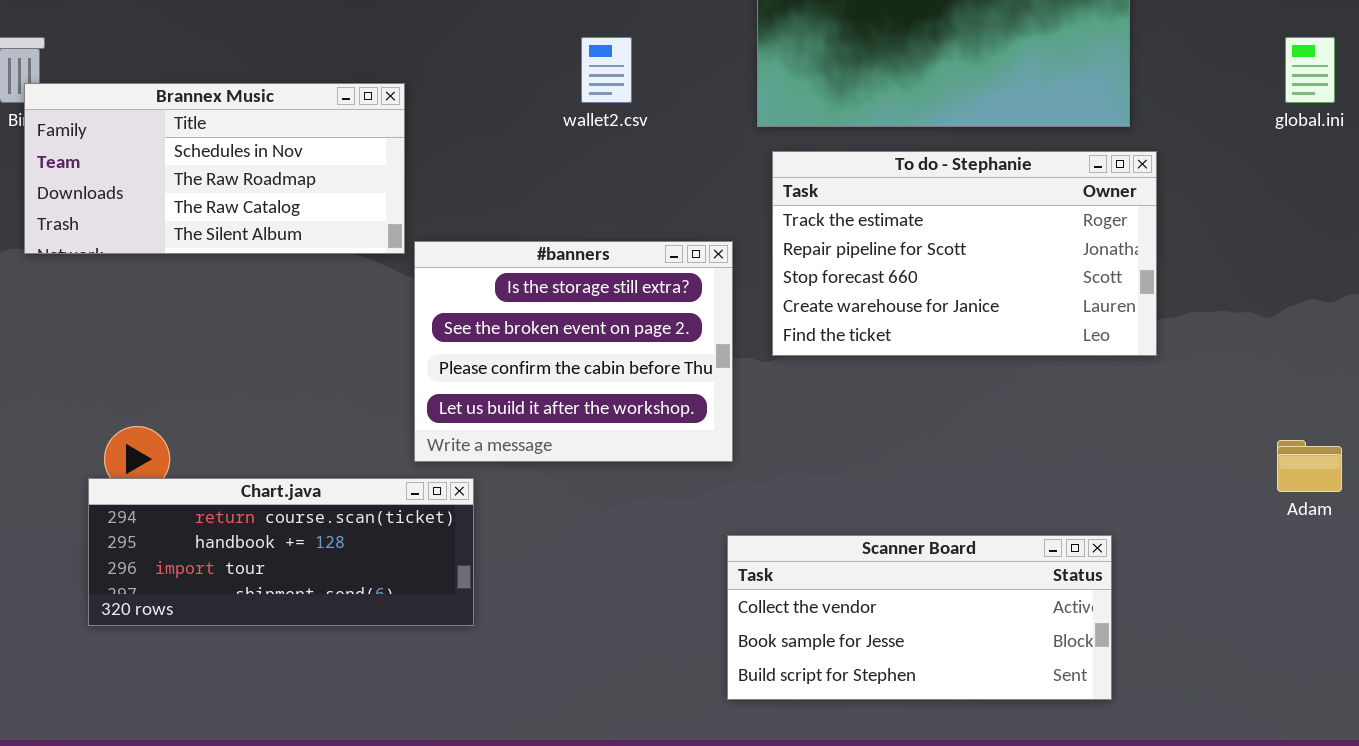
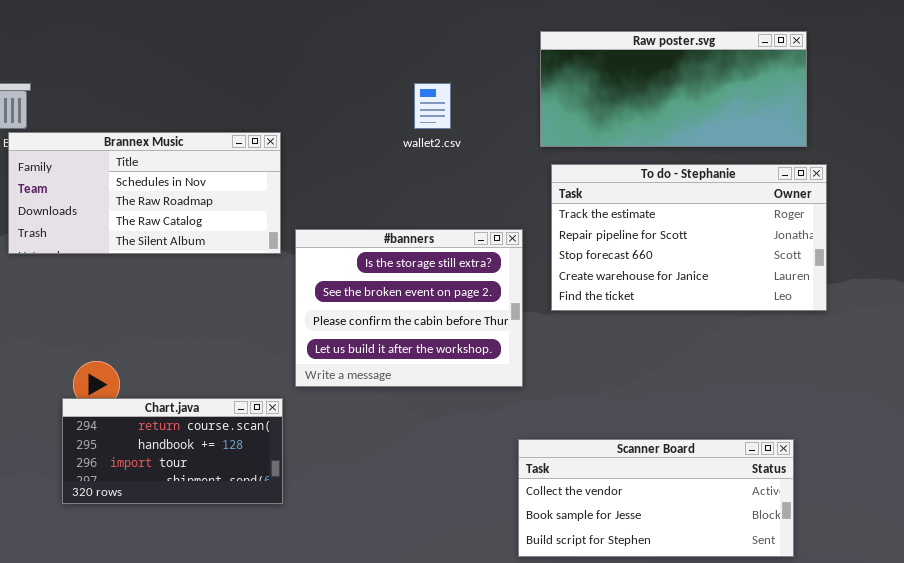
Brannex Music: [24,83,405,254] -> [8,132,281,254], moved
Chart.java: [88,478,474,626] -> [62,398,283,504], resized

